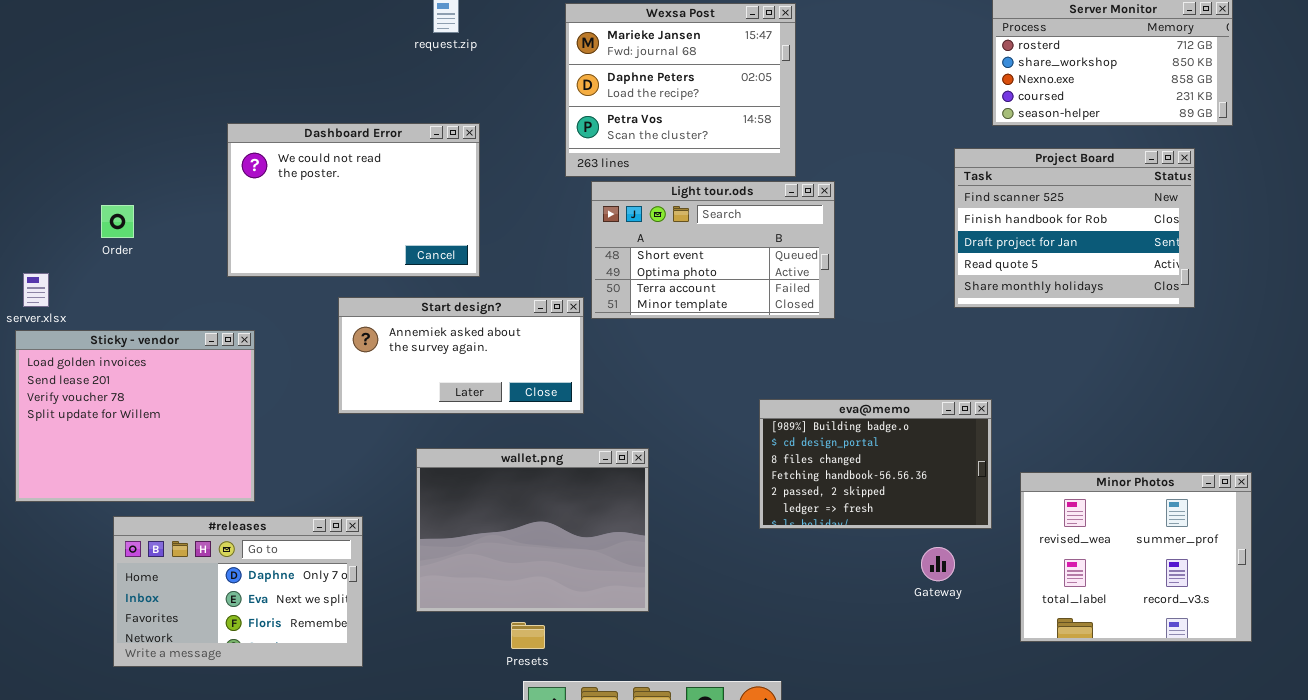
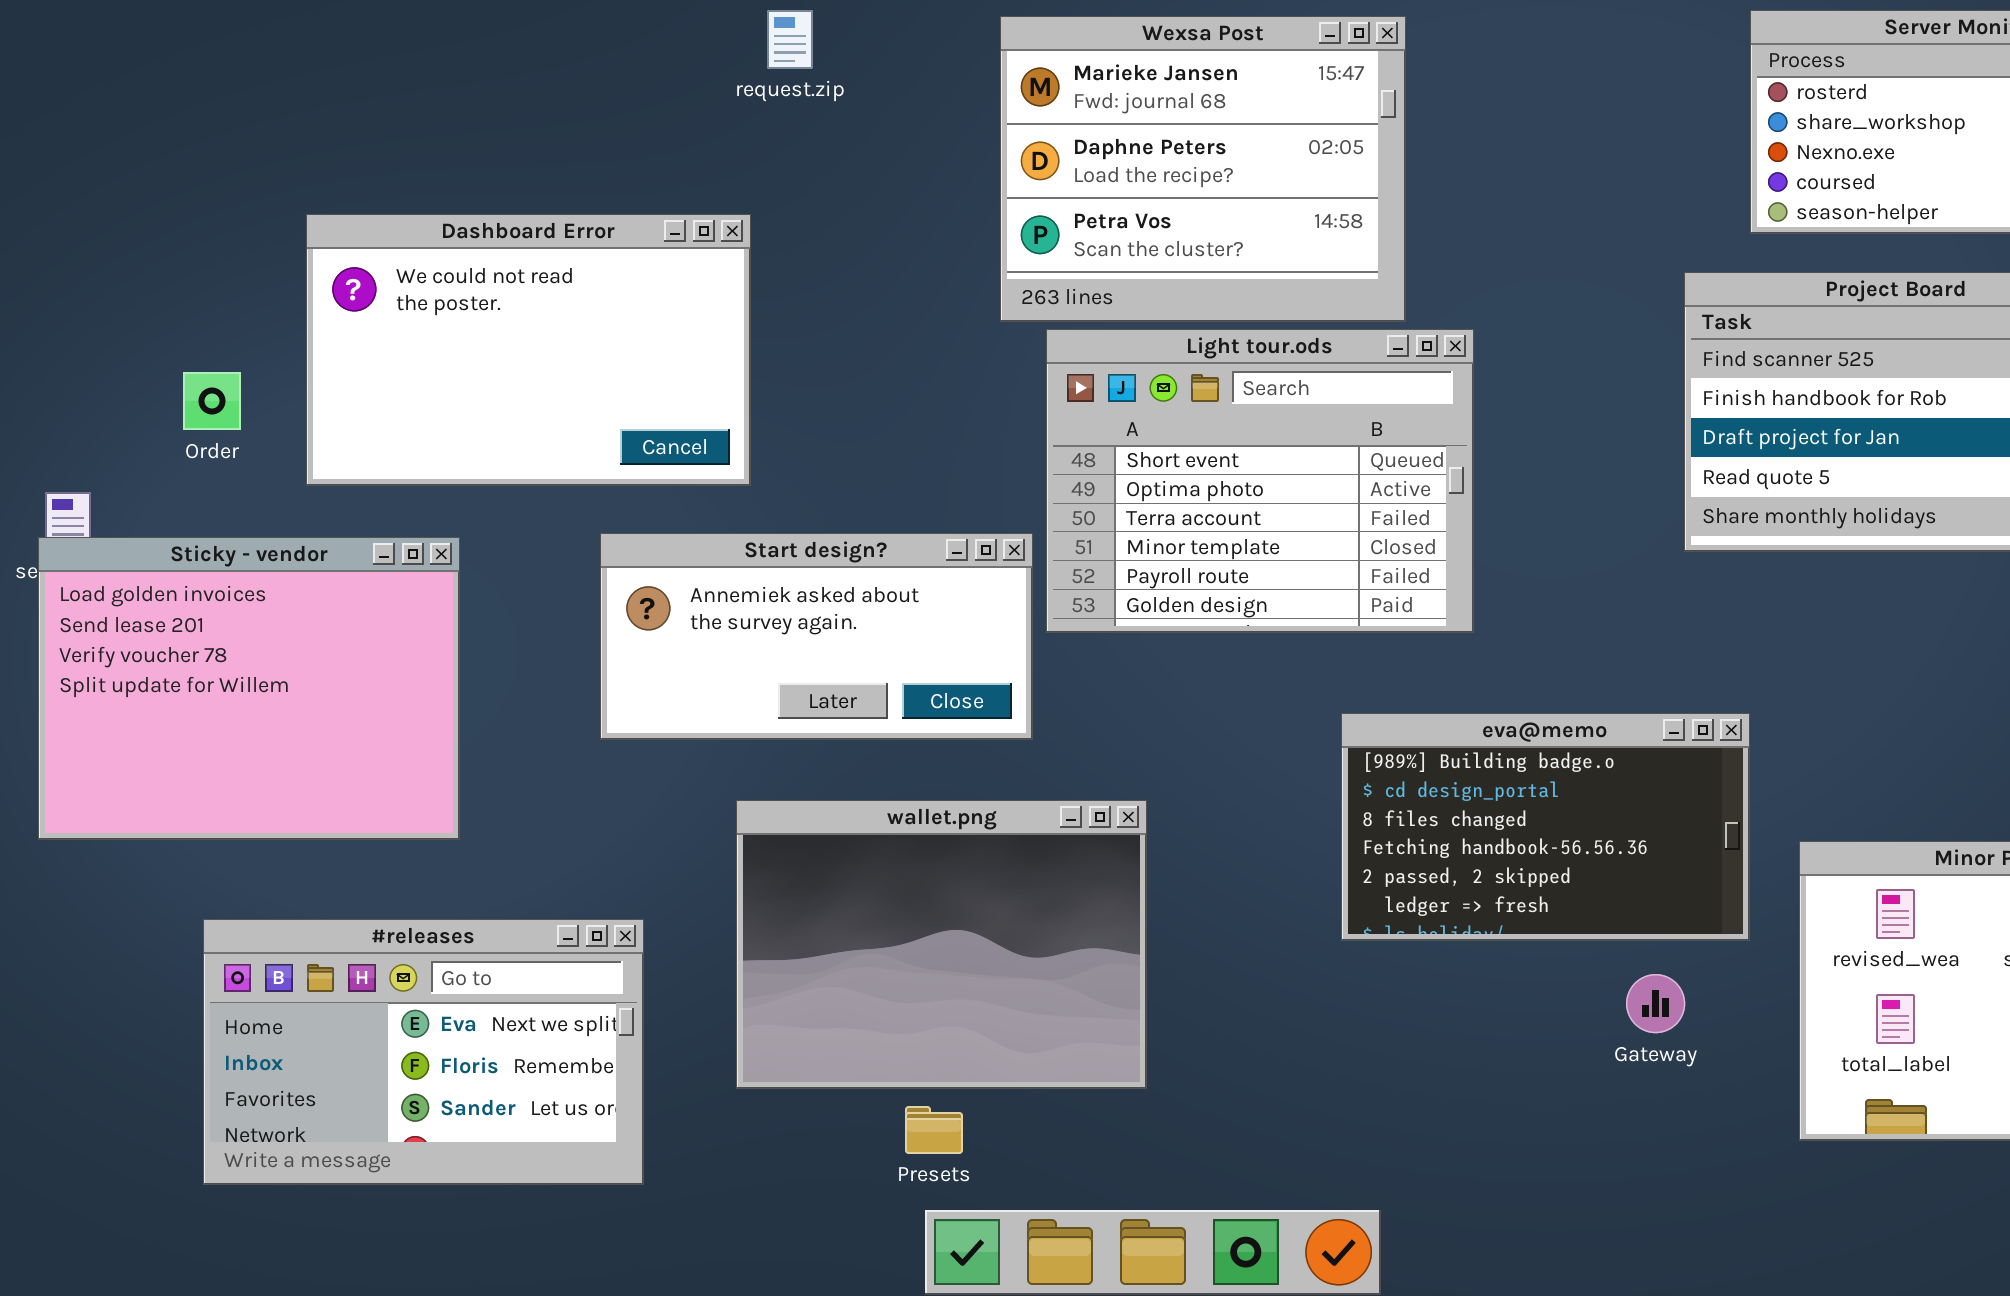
Dashboard Error: [227,123,480,277] -> [306,214,751,486], moved
Light tour.ods: [591,181,835,319] -> [1046,329,1474,633], resized
Sticky - vendor: [15,330,255,502] -> [38,537,460,840], moved
#releases: [113,516,363,667] -> [203,919,644,1185], scrolled down 1 row

